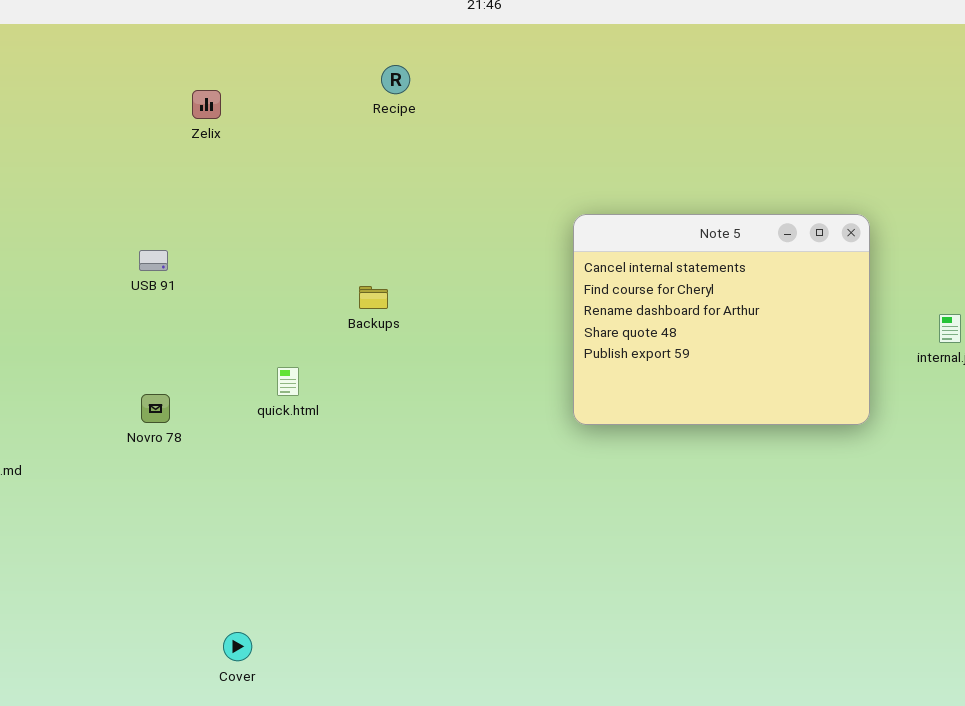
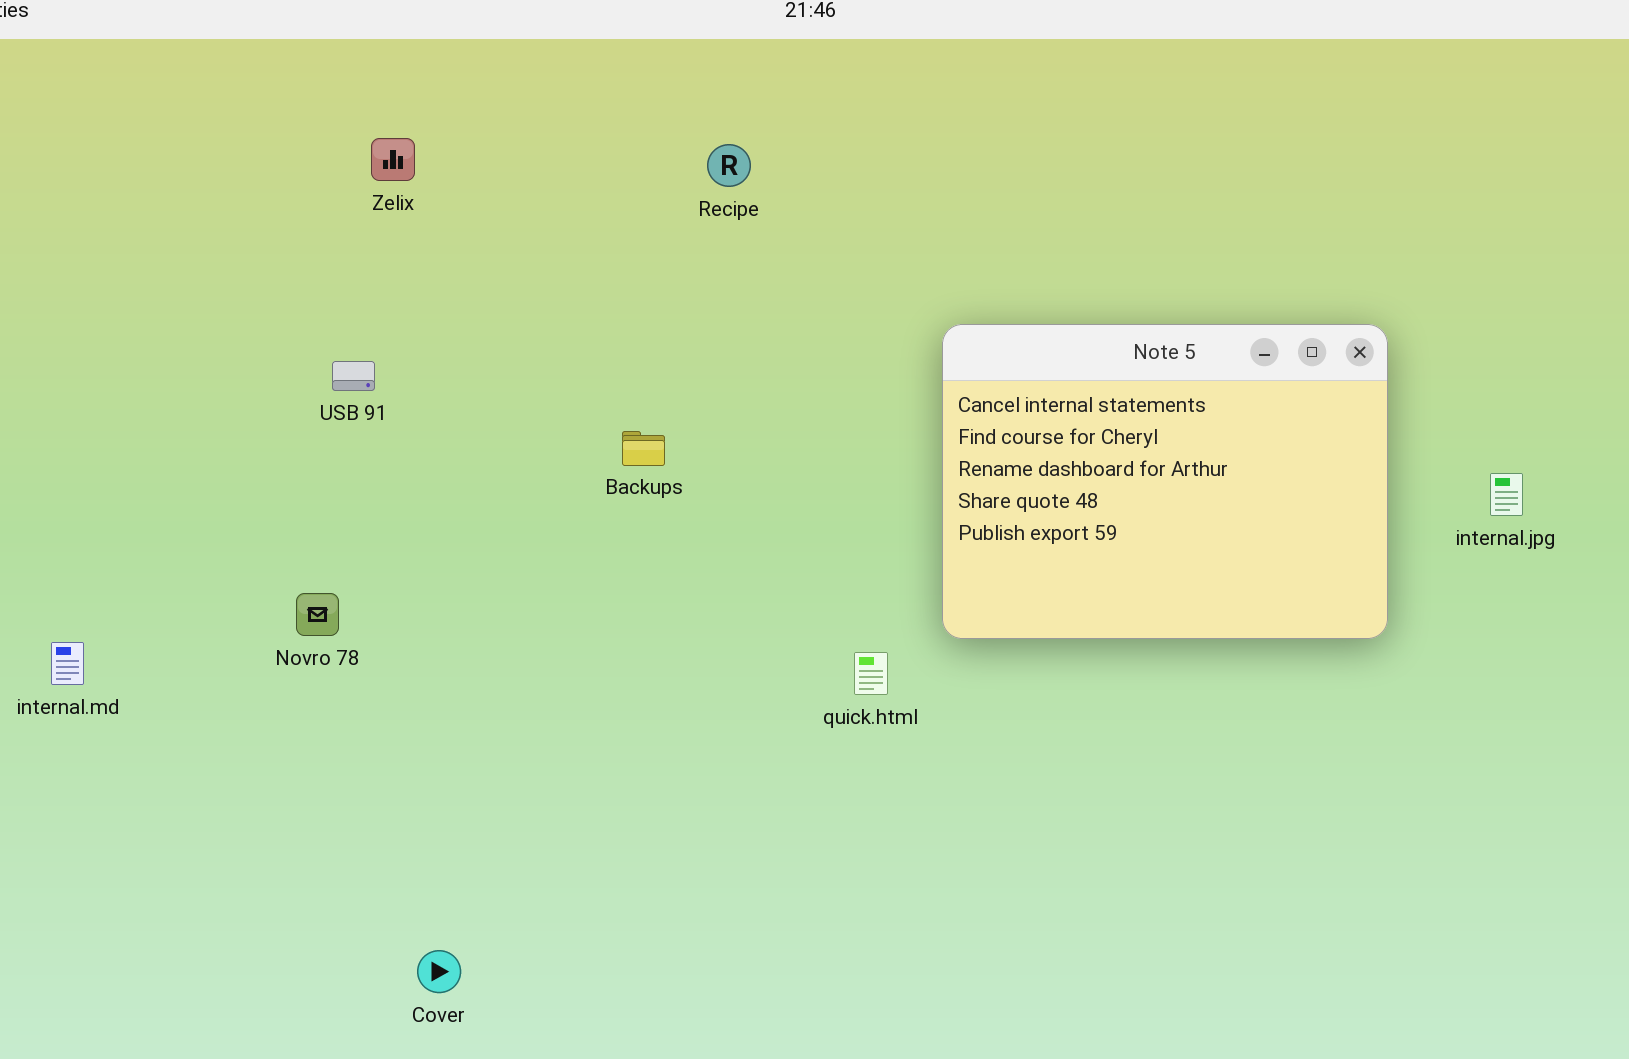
Recipe: [381,65,410,94] -> [707,144,751,187], moved
USB 91: [139,250,168,271] -> [332,361,375,391], moved
quick.html: [277,367,299,396] -> [854,652,888,695], moved

